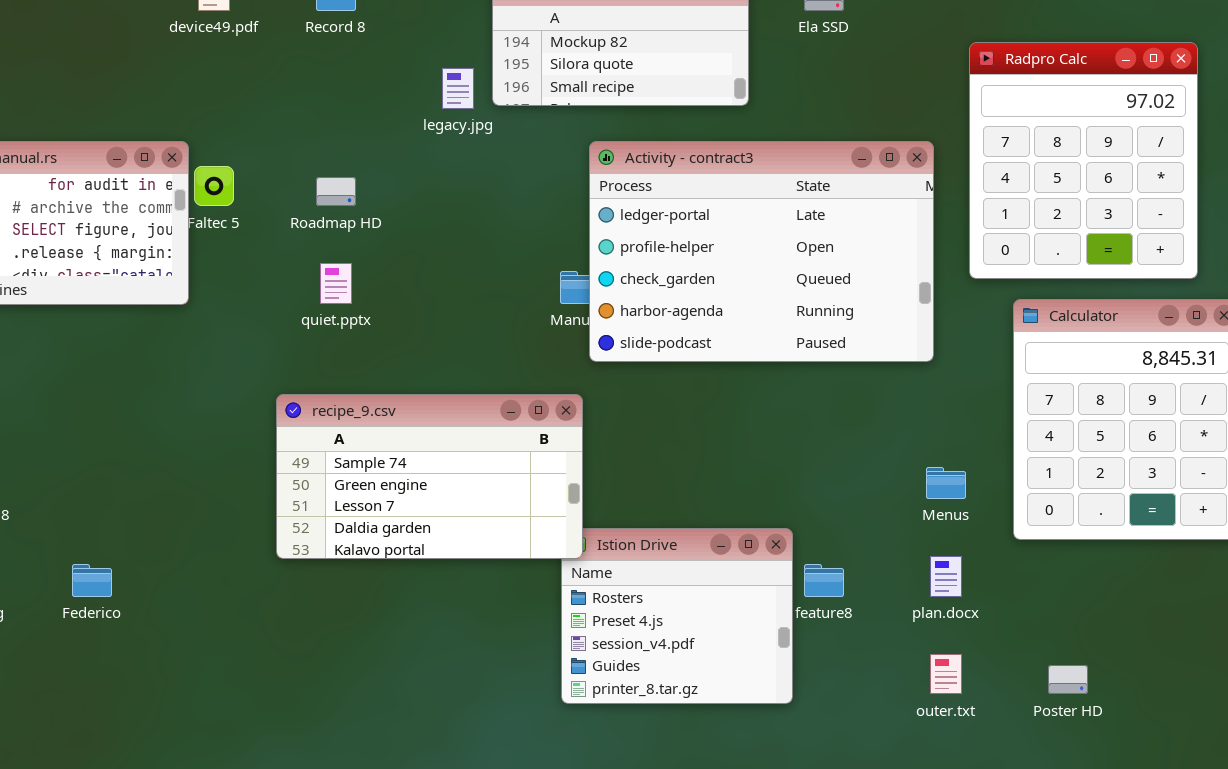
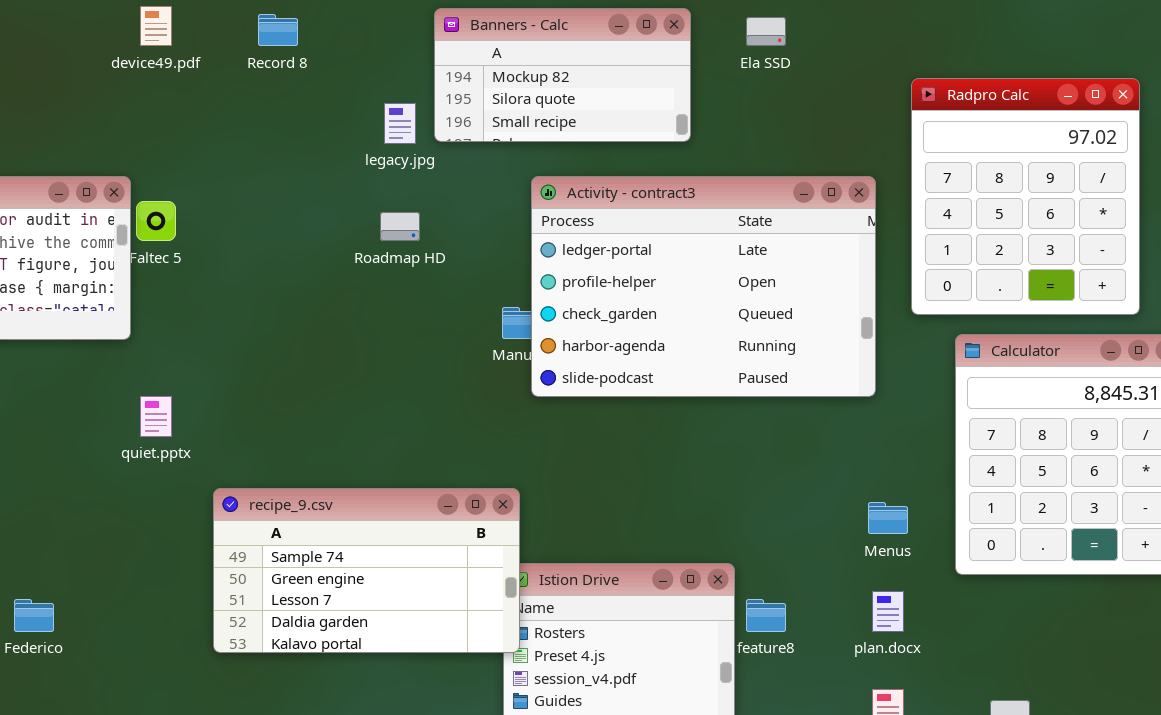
Roadmap HD: [316,177,356,206] -> [380,212,420,241], moved
quiet.pptx: [320,263,352,304] -> [140,396,172,437], moved
recipe_9.csv: [276,394,583,559] -> [213,488,520,653], moved

